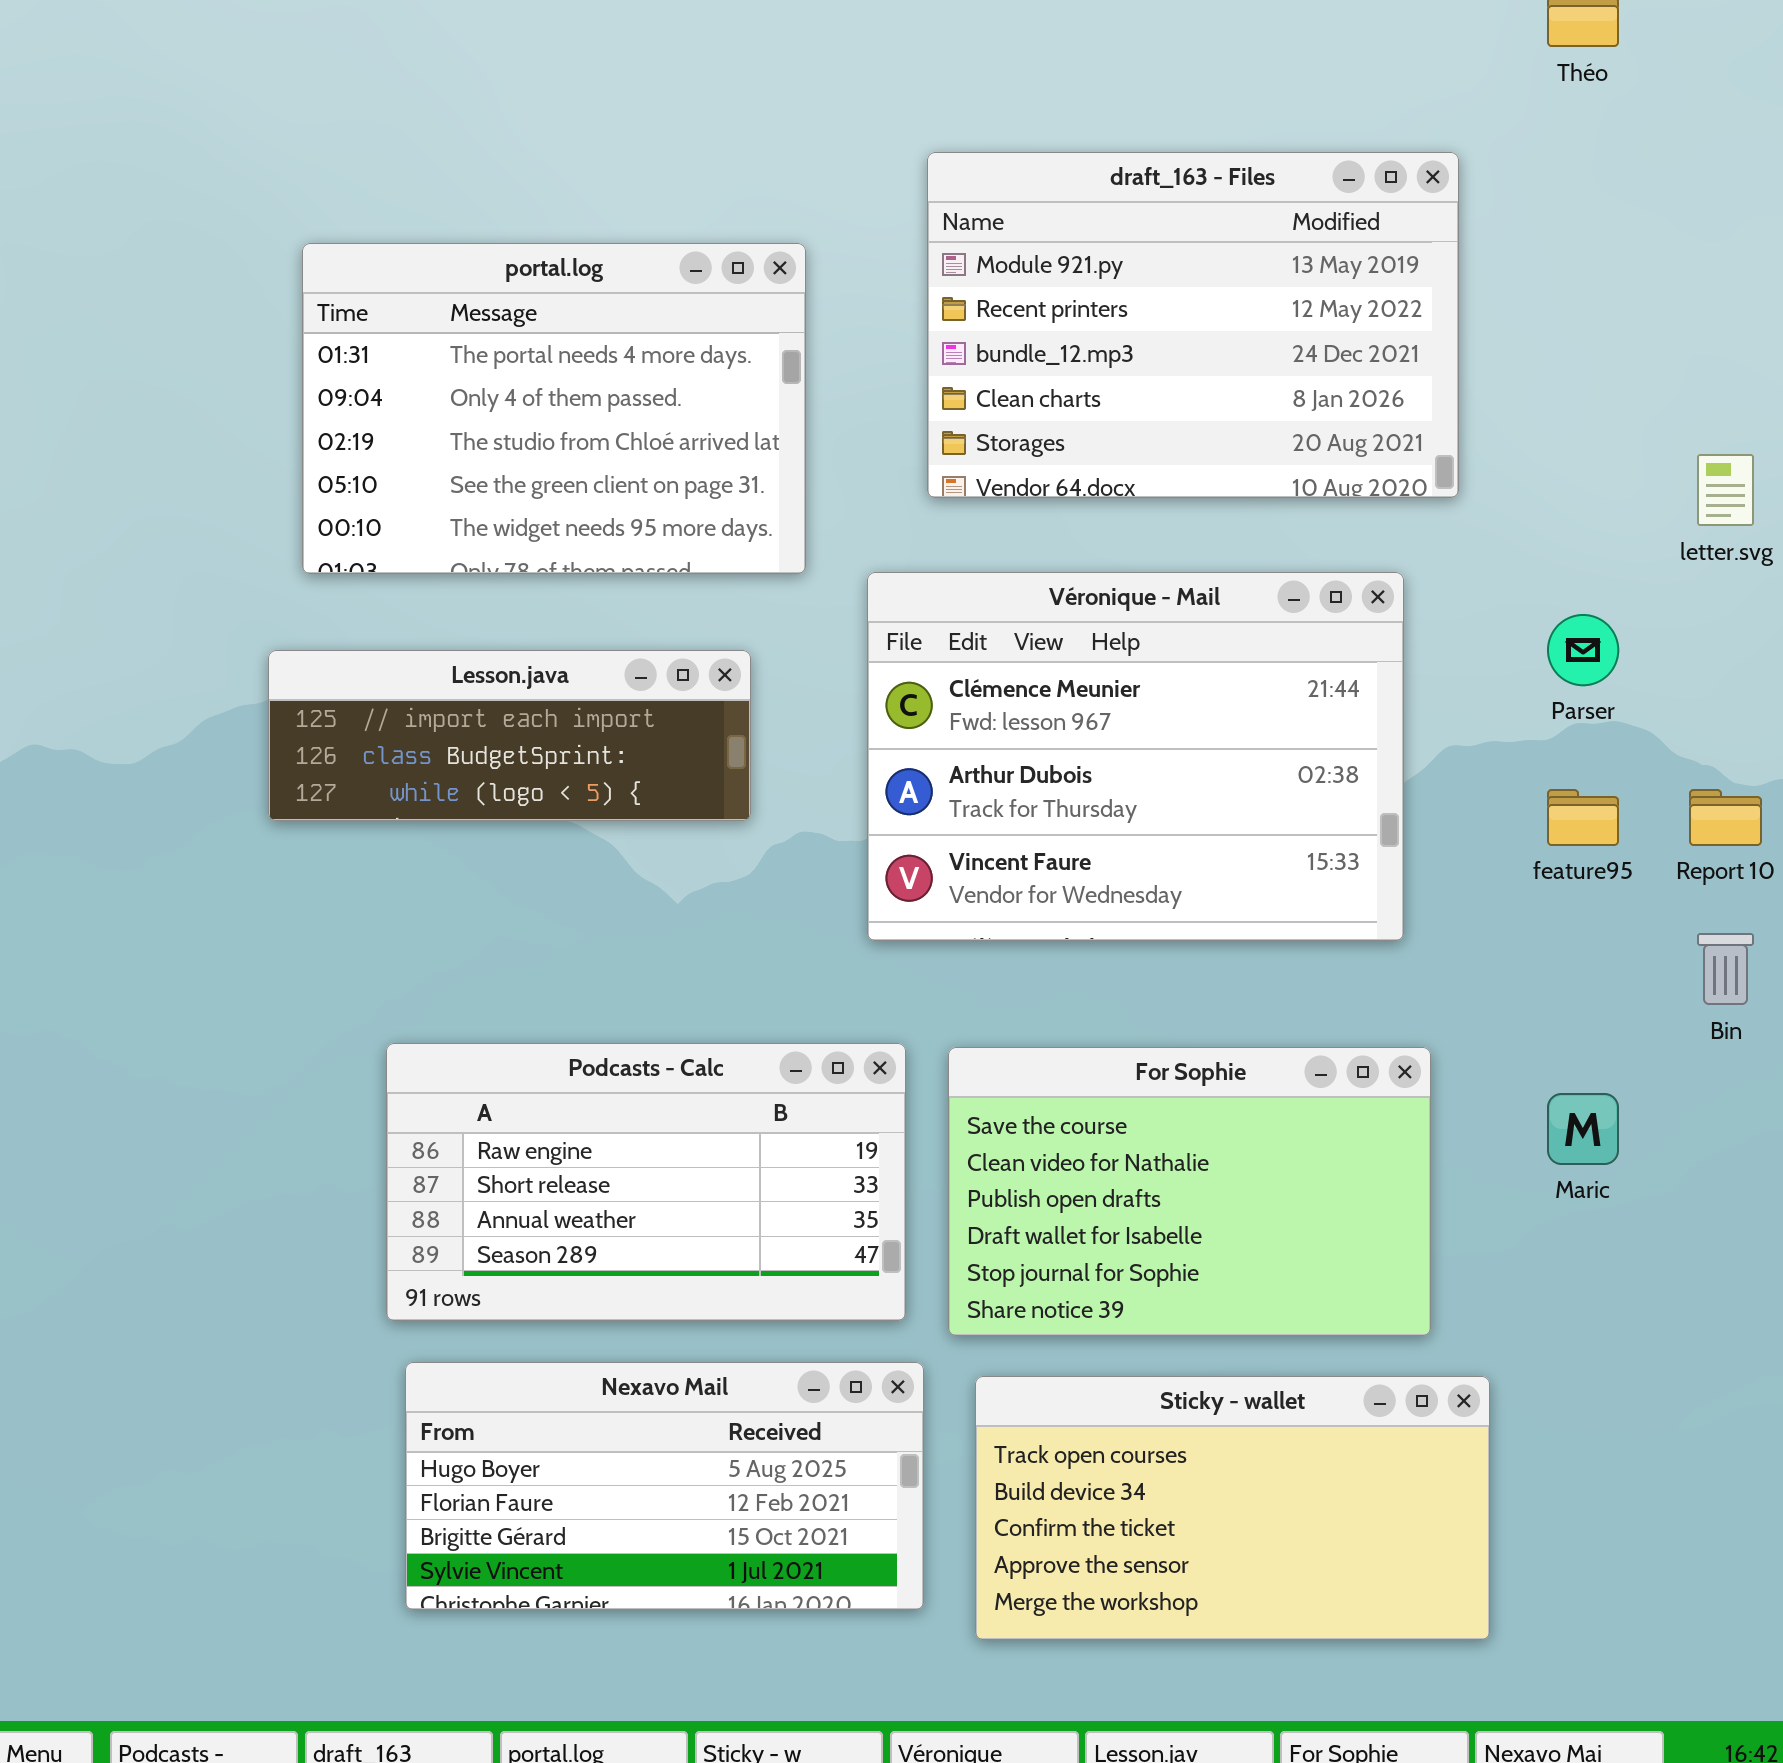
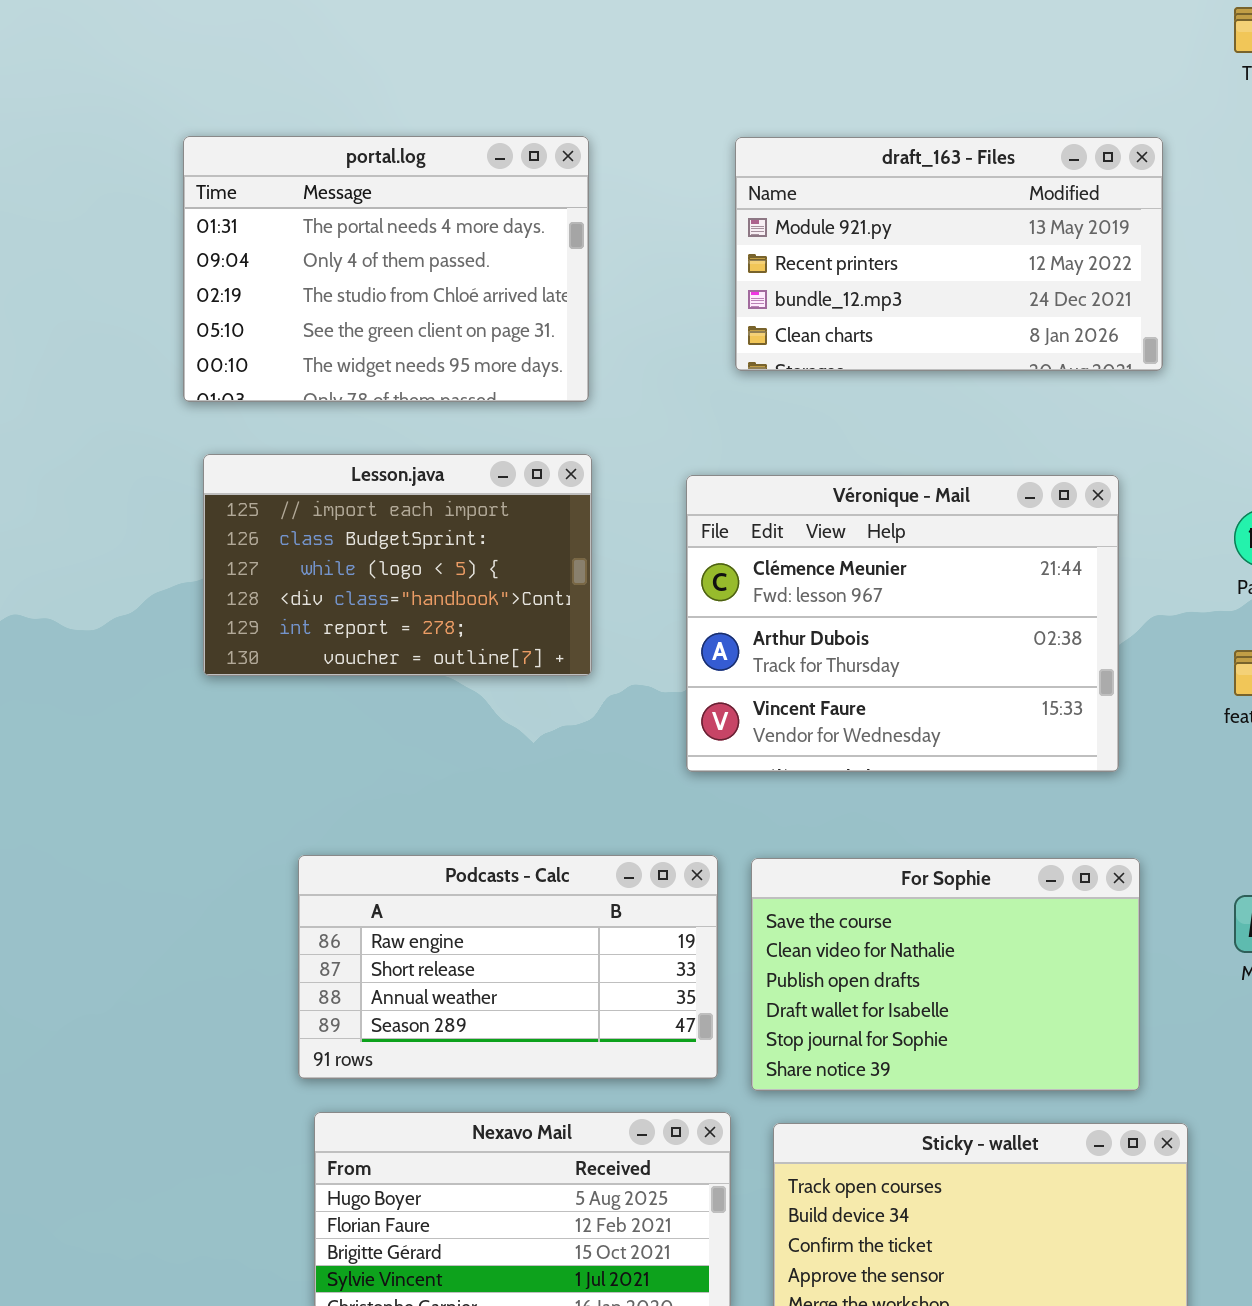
draft_163 - Files: [927,152,1459,498] -> [735,137,1163,371], resized
portal.log: [302,243,806,574] -> [183,136,589,402], moved
Lesson.java: [268,650,751,821] -> [203,454,592,676], resized

